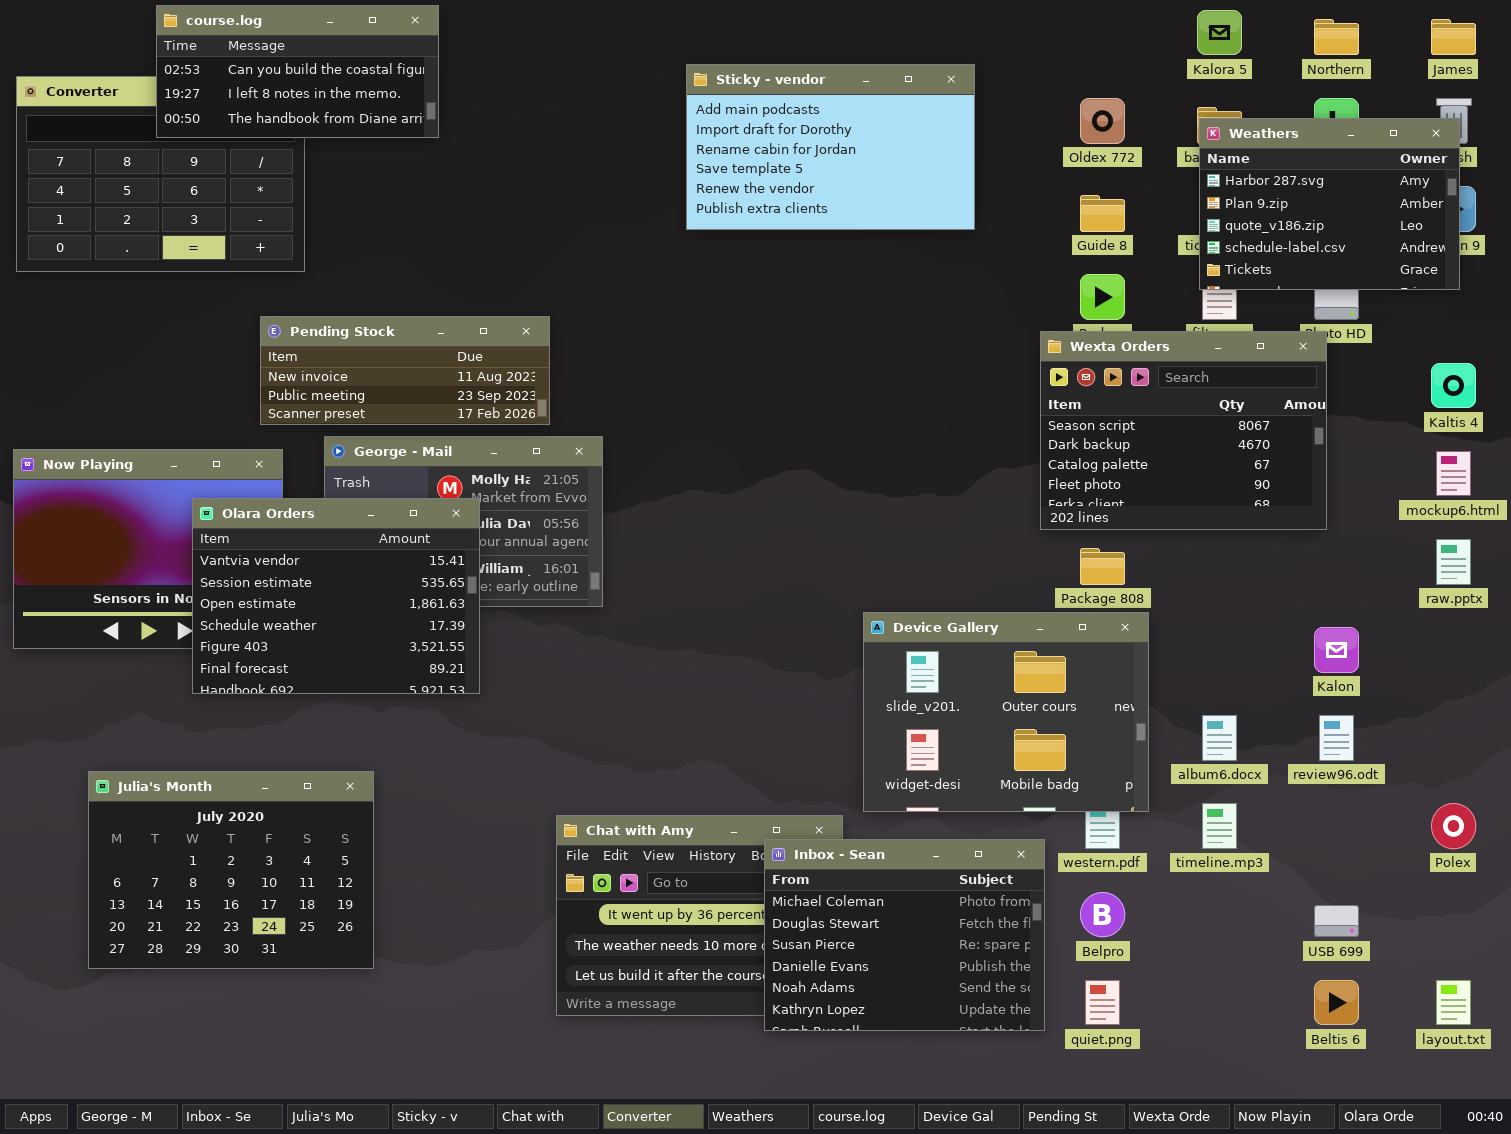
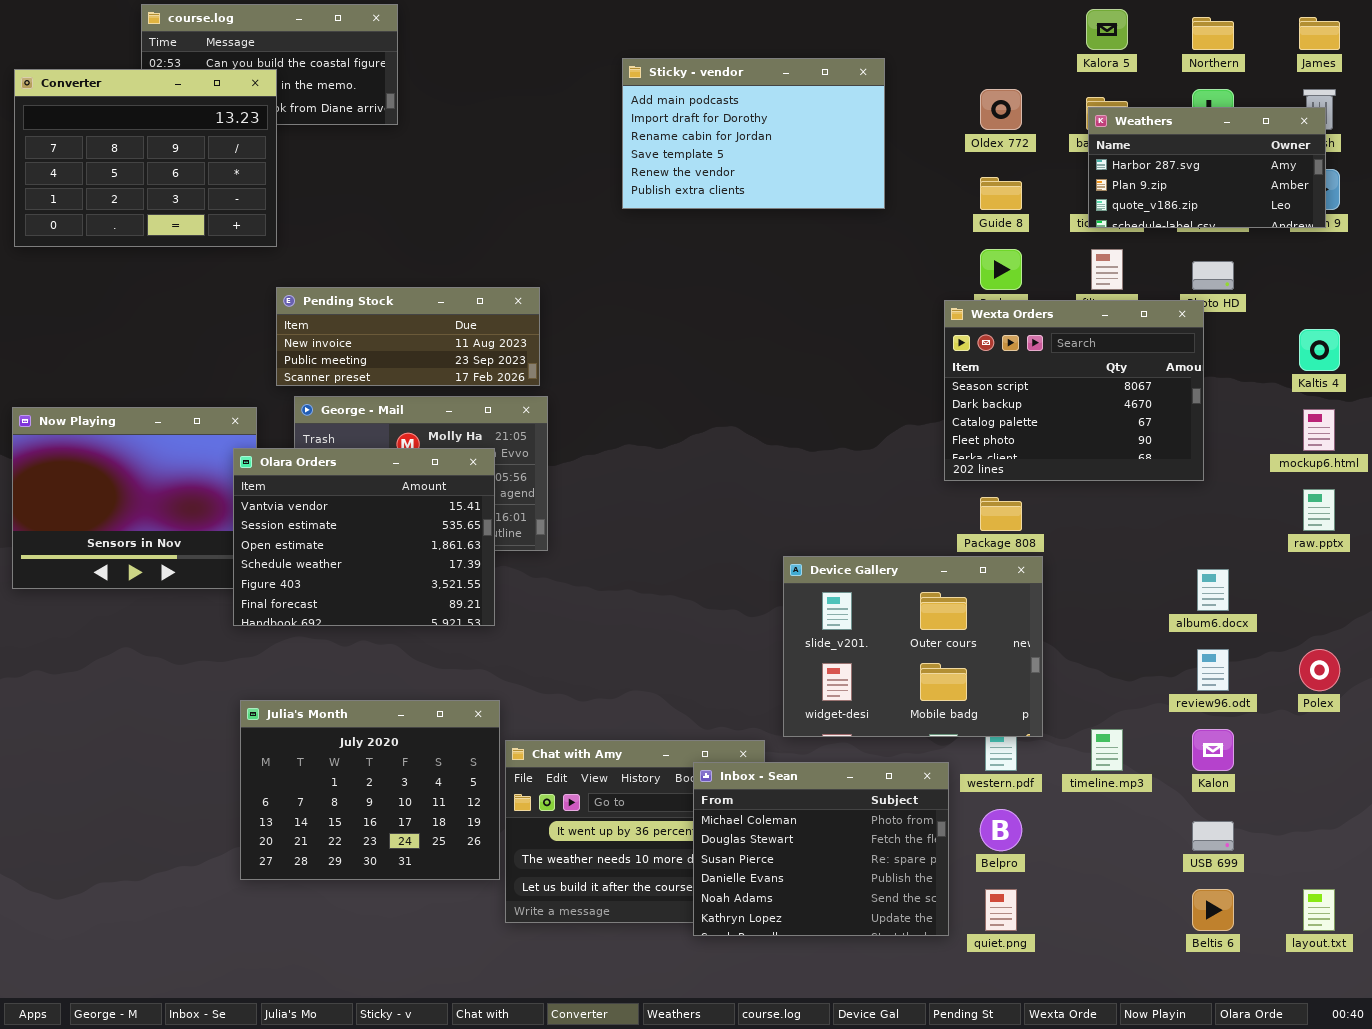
Converter: [16,76,305,272] -> [14,69,277,247], raised
Weathers: [1199,118,1460,290] -> [1088,107,1326,228], resized
Pending Stock: [260,316,550,425] -> [276,287,540,386], moved
Olara Orders: [192,498,480,694] -> [233,448,495,626], moved
Kalon: [1314,627,1359,673] -> [1192,729,1234,771], moved
album6.docx: [1202,715,1237,761] -> [1197,569,1229,611], moved
Julia's Month: [88,771,374,969] -> [240,700,500,880], moved
Polex: [1431,803,1476,849] -> [1299,649,1340,691], moved

